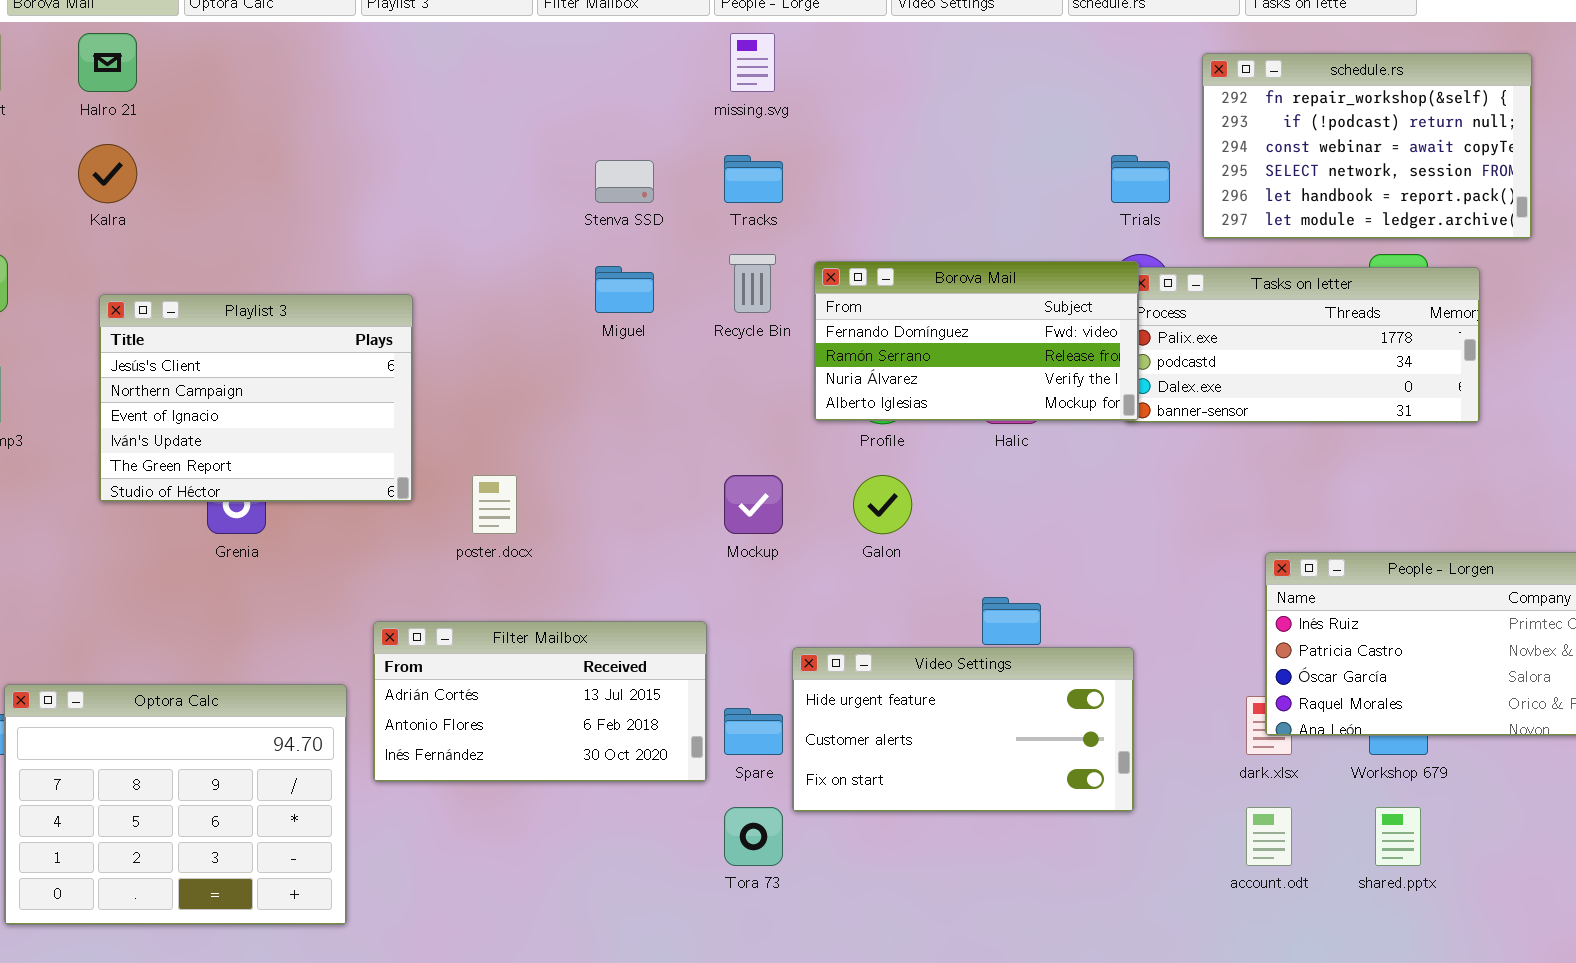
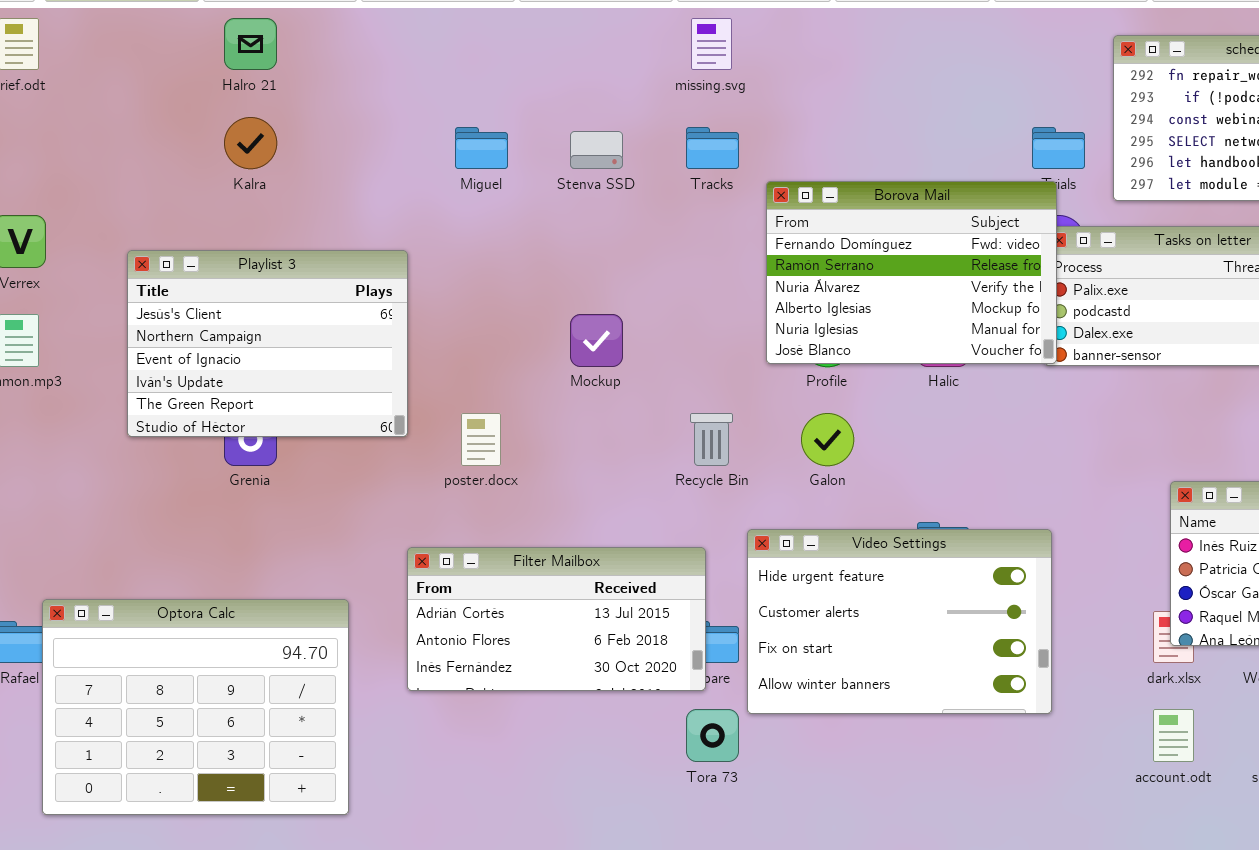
Halro 21: [78,33,137,92] -> [224,18,277,70], moved
Kalra: [78,144,137,203] -> [224,117,277,169], moved
Recycle Bin: [729,254,776,313] -> [690,413,733,466], moved
Borova Mail: [814,261,1139,421] -> [766,181,1057,364], resized
Miguel: [595,266,654,313] -> [455,127,508,169], moved
Mockup: [724,475,783,534] -> [570,314,623,367], moved
Filter Mailbox: [373,621,707,782] -> [407,547,706,691], moved
Video Settings: [792,647,1134,812] -> [747,529,1052,714], resized

